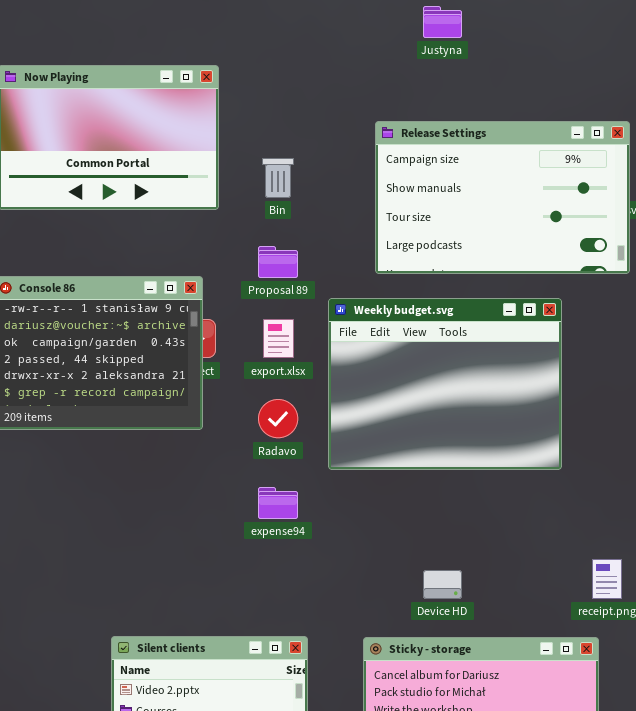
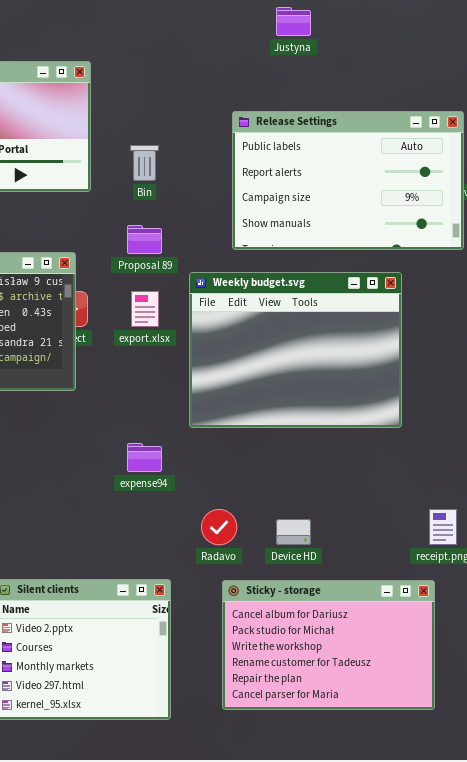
Release Settings: [375,121,630,274] -> [232,111,464,250], scrolled up 2 rows
Radavo: [258,399,298,438] -> [201,509,237,545], moved

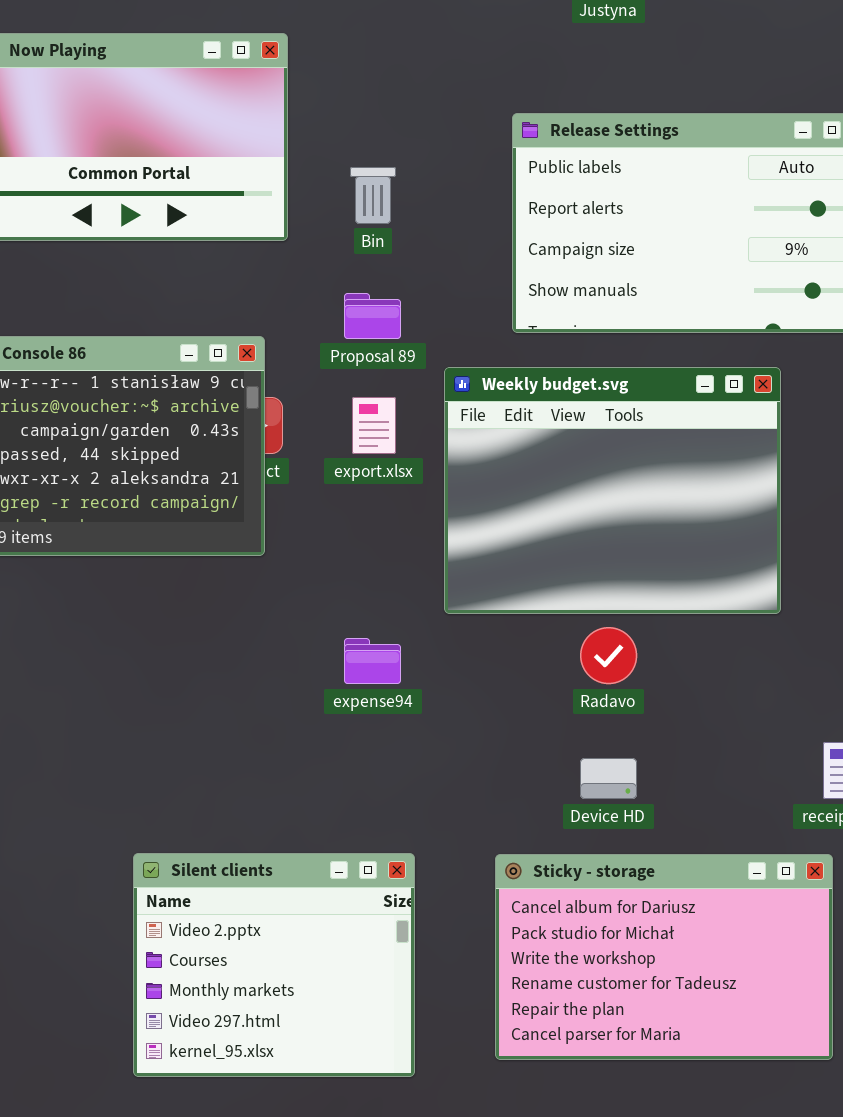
Radavo: [201,509,237,545] -> [580,627,637,684], moved

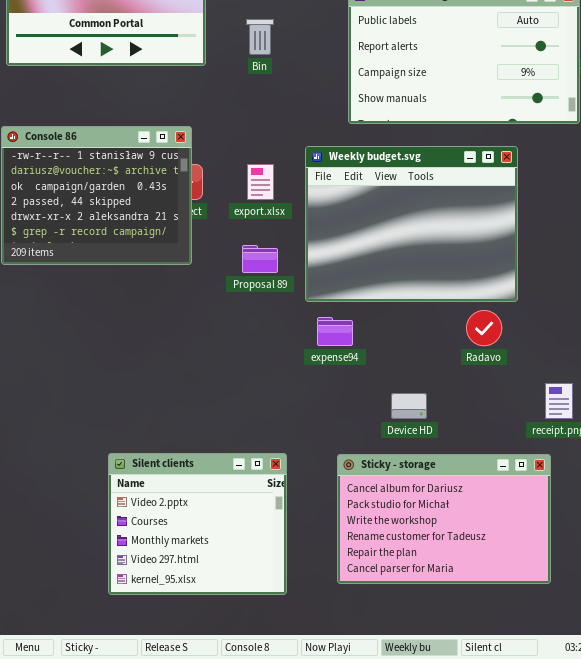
Proposal 89: [344,293,401,339] -> [242,245,278,273], moved
Radavo: [580,627,637,684] -> [466,310,502,346], moved
expense94: [344,638,401,684] -> [317,317,353,346], moved

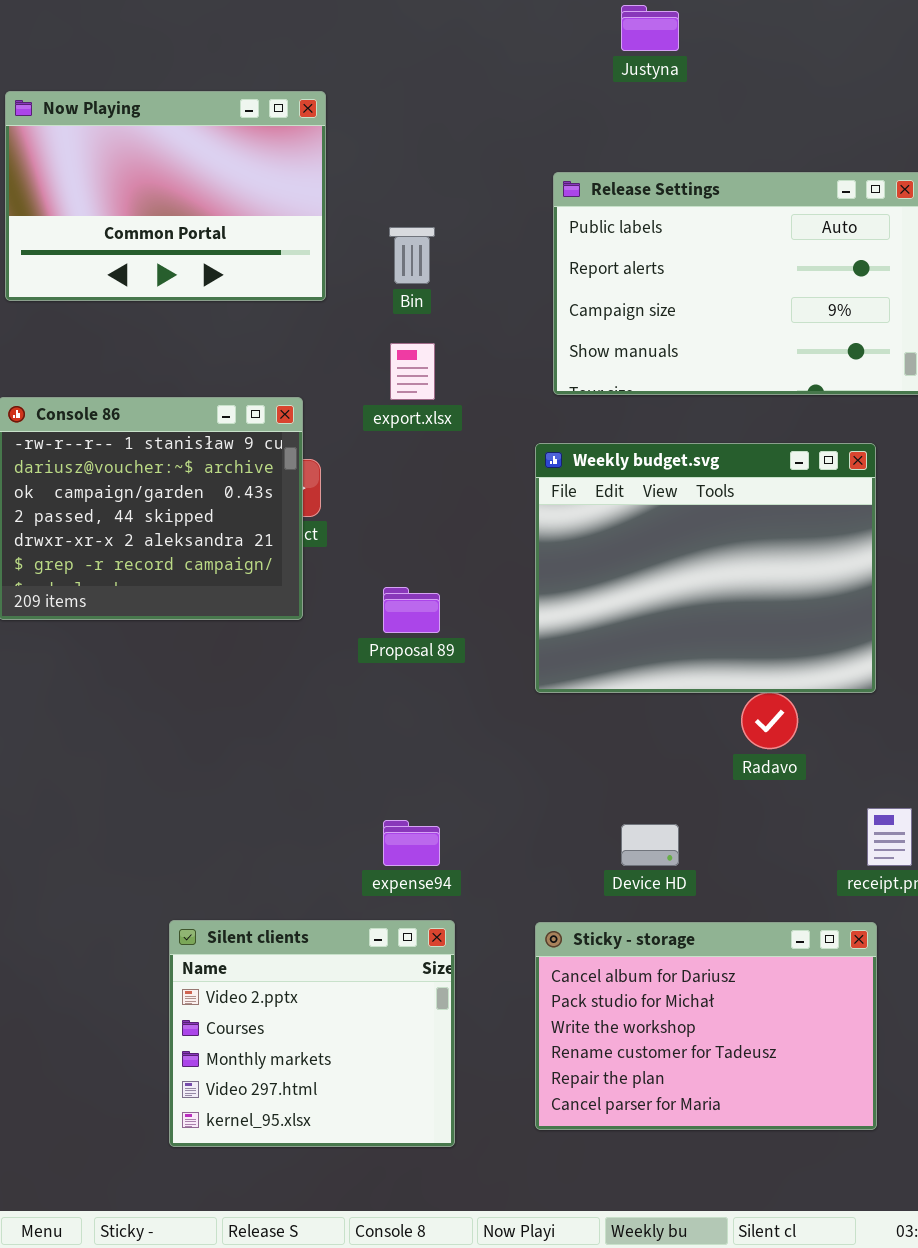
Weekly budget.svg: [305,146,518,302] -> [535,443,876,693], moved
export.xlsx: [247,164,274,200] -> [390,343,435,400], moved
expense94: [317,317,353,346] -> [383,820,440,866], moved

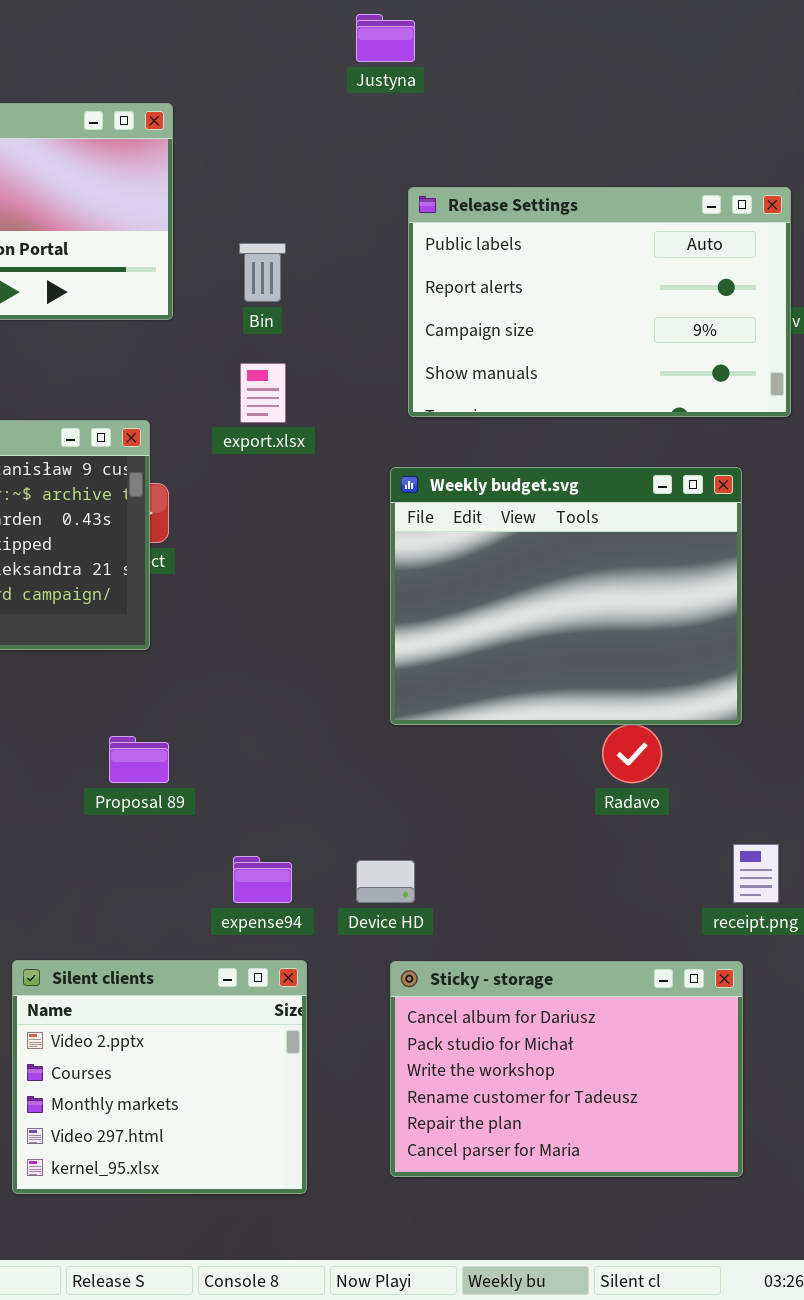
Justyna: [621,5,679,51] -> [356,14,415,62], moved
Proposal 89: [383,587,440,633] -> [109,736,169,783], moved
Device HD: [621,824,679,866] -> [356,860,415,903], moved

